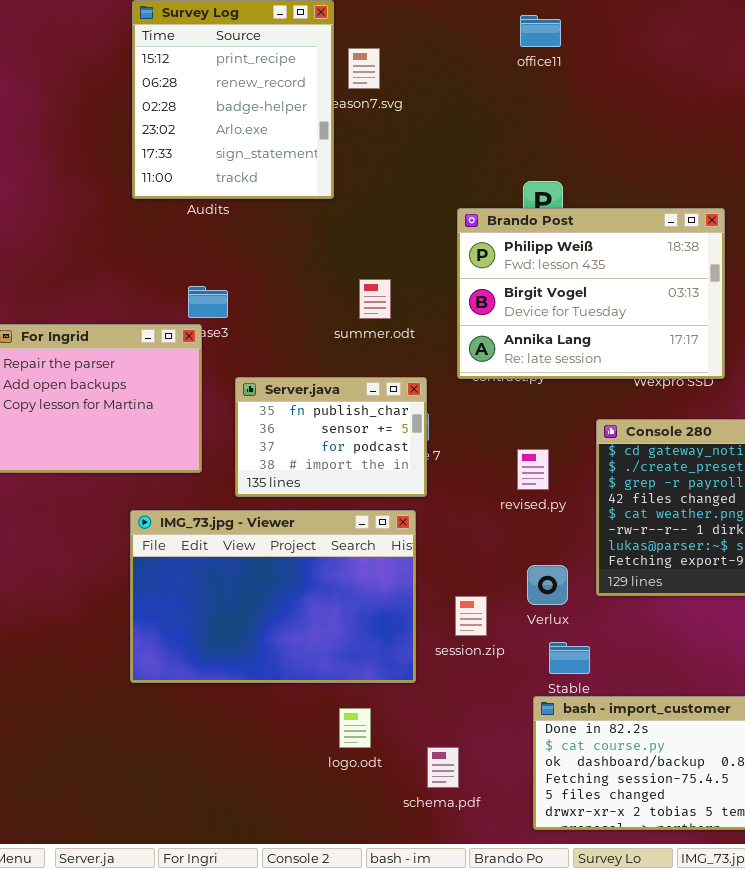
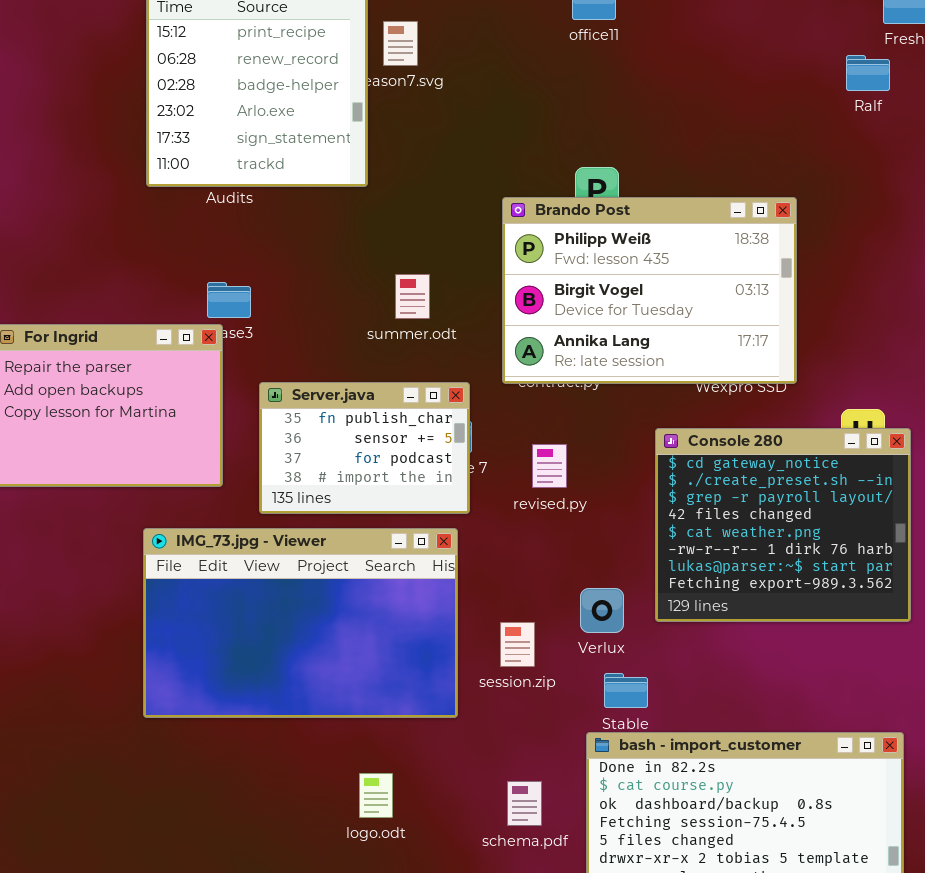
revised.py: [517,449,549,490] -> [532,444,567,488], moved
logo.odt: [339,708,371,748] -> [359,773,393,818], moved
schema.pdf: [427,747,459,788] -> [507,781,542,826], moved

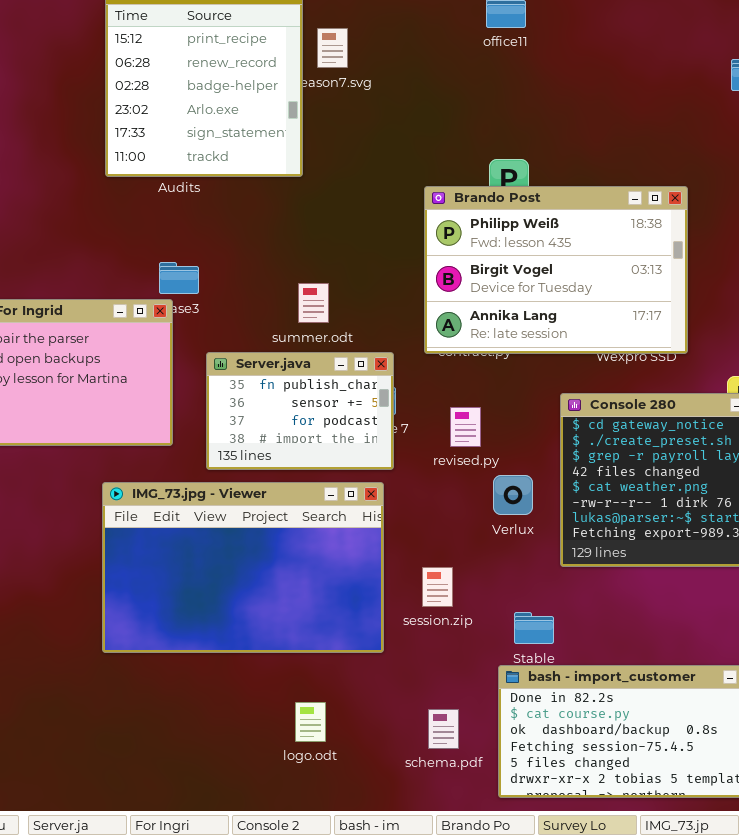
summer.odt: [395,274,430,319] -> [298,283,329,323], moved
Verlux: [580,588,624,633] -> [493,475,533,515], moved

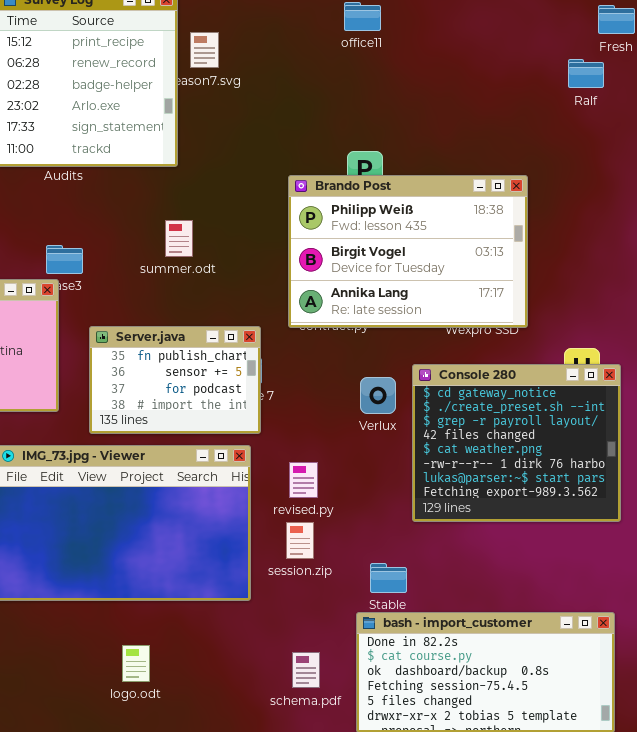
summer.odt: [298,283,329,323] -> [165,220,193,257], moved
revised.py: [450,407,481,447] -> [289,462,318,498], moved
Verlux: [493,475,533,515] -> [360,377,396,414], moved
logo.odt: [295,702,326,742] -> [122,645,150,682], moved

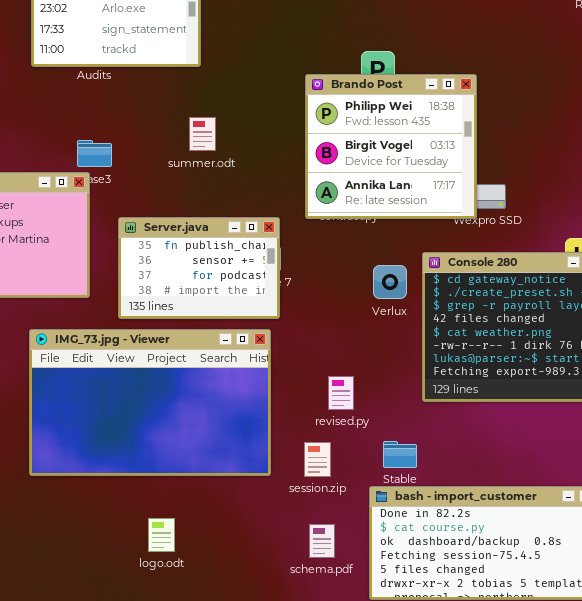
Brando Post: [288,175,528,328] -> [305,74,477,219], resized
revised.py: [289,462,318,498] -> [328,376,354,410], moved
session.zip: [286,522,314,559] -> [304,442,331,477], moved

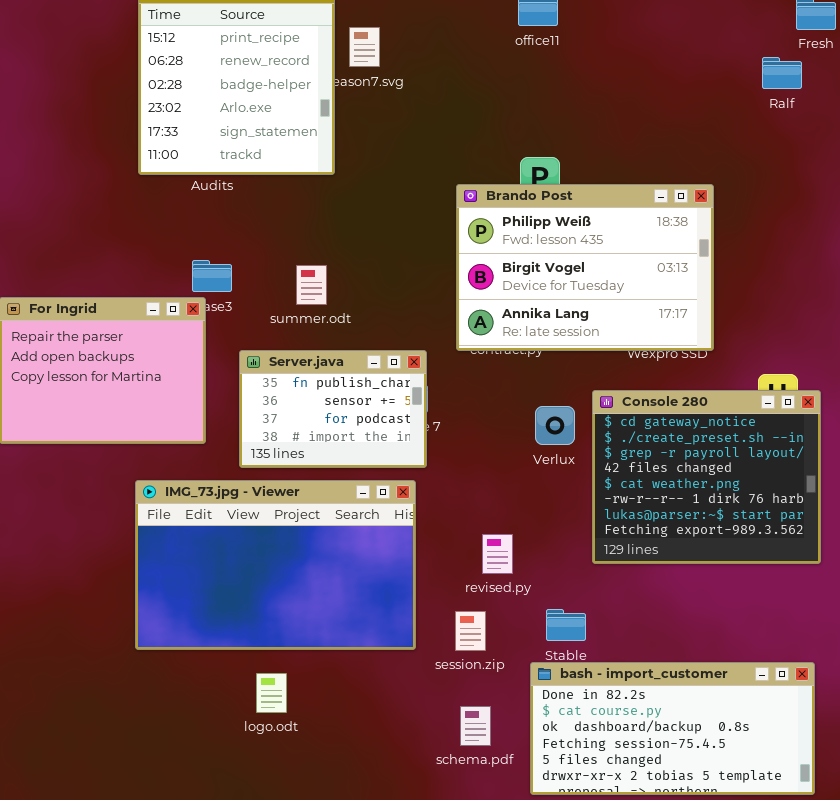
Brando Post: [305,74,477,219] -> [456,184,714,351], resized
summer.odt: [189,117,216,151] -> [296,265,327,305], moved
logo.odt: [148,518,175,552] -> [256,673,287,713], moved

